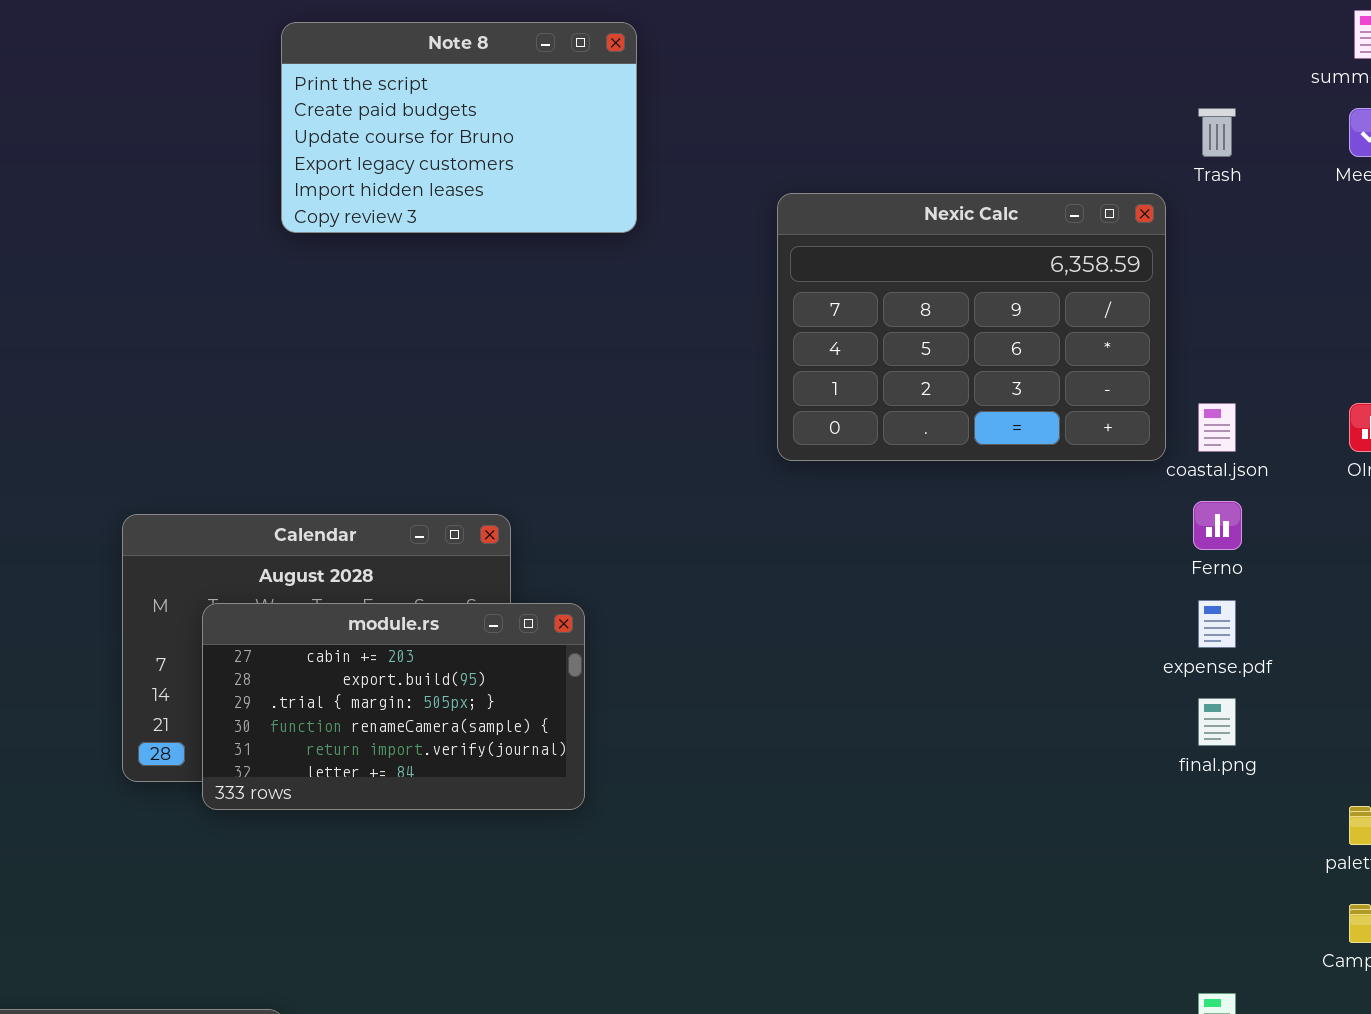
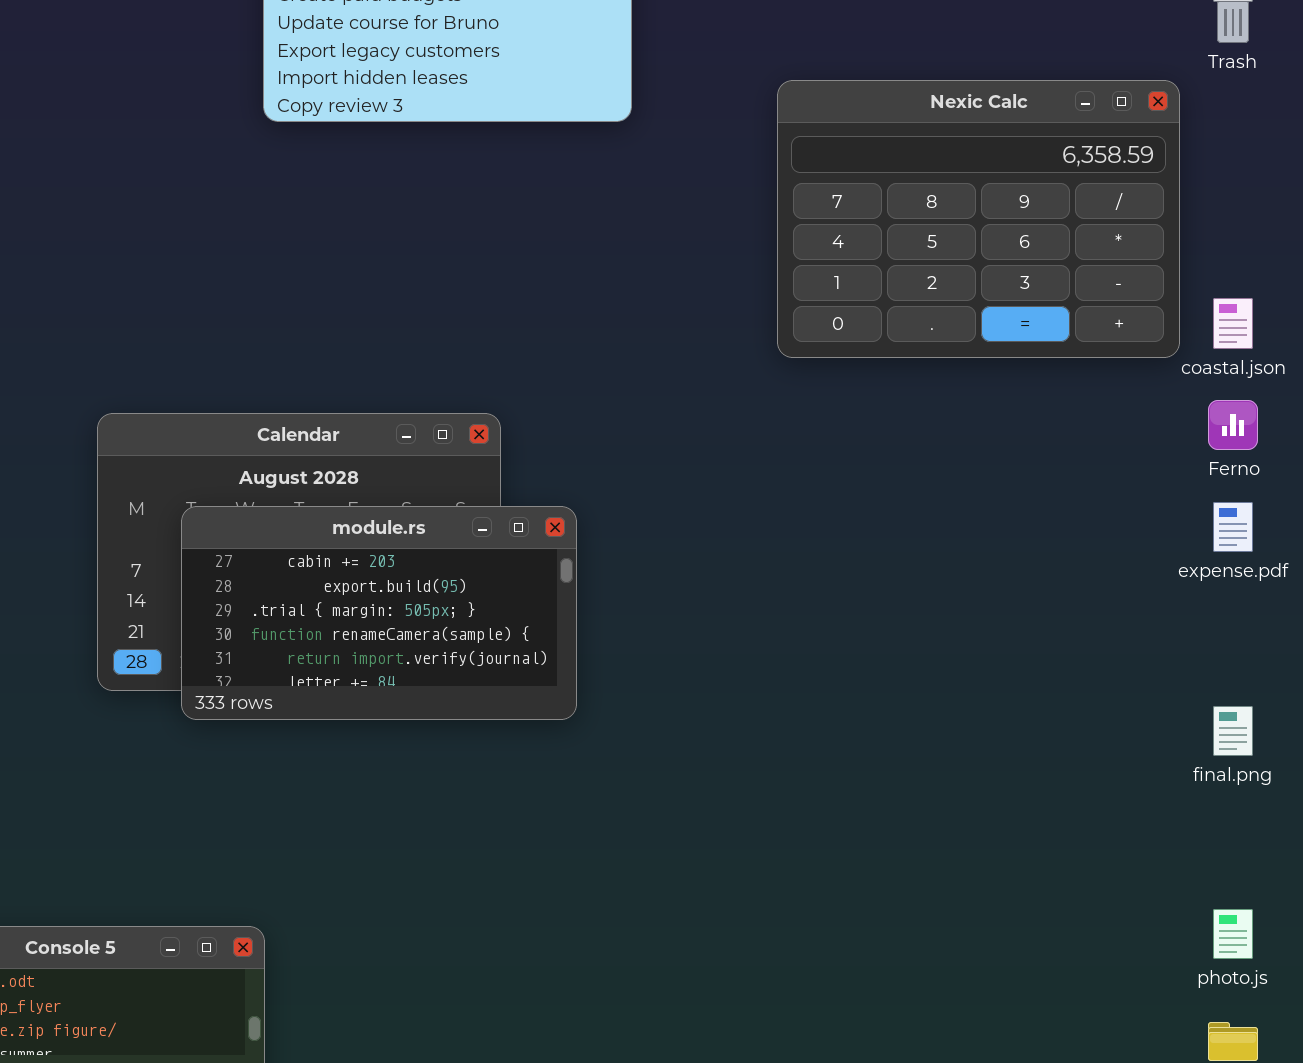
final.png: [1198,698,1236,746] -> [1213,706,1253,756], moved

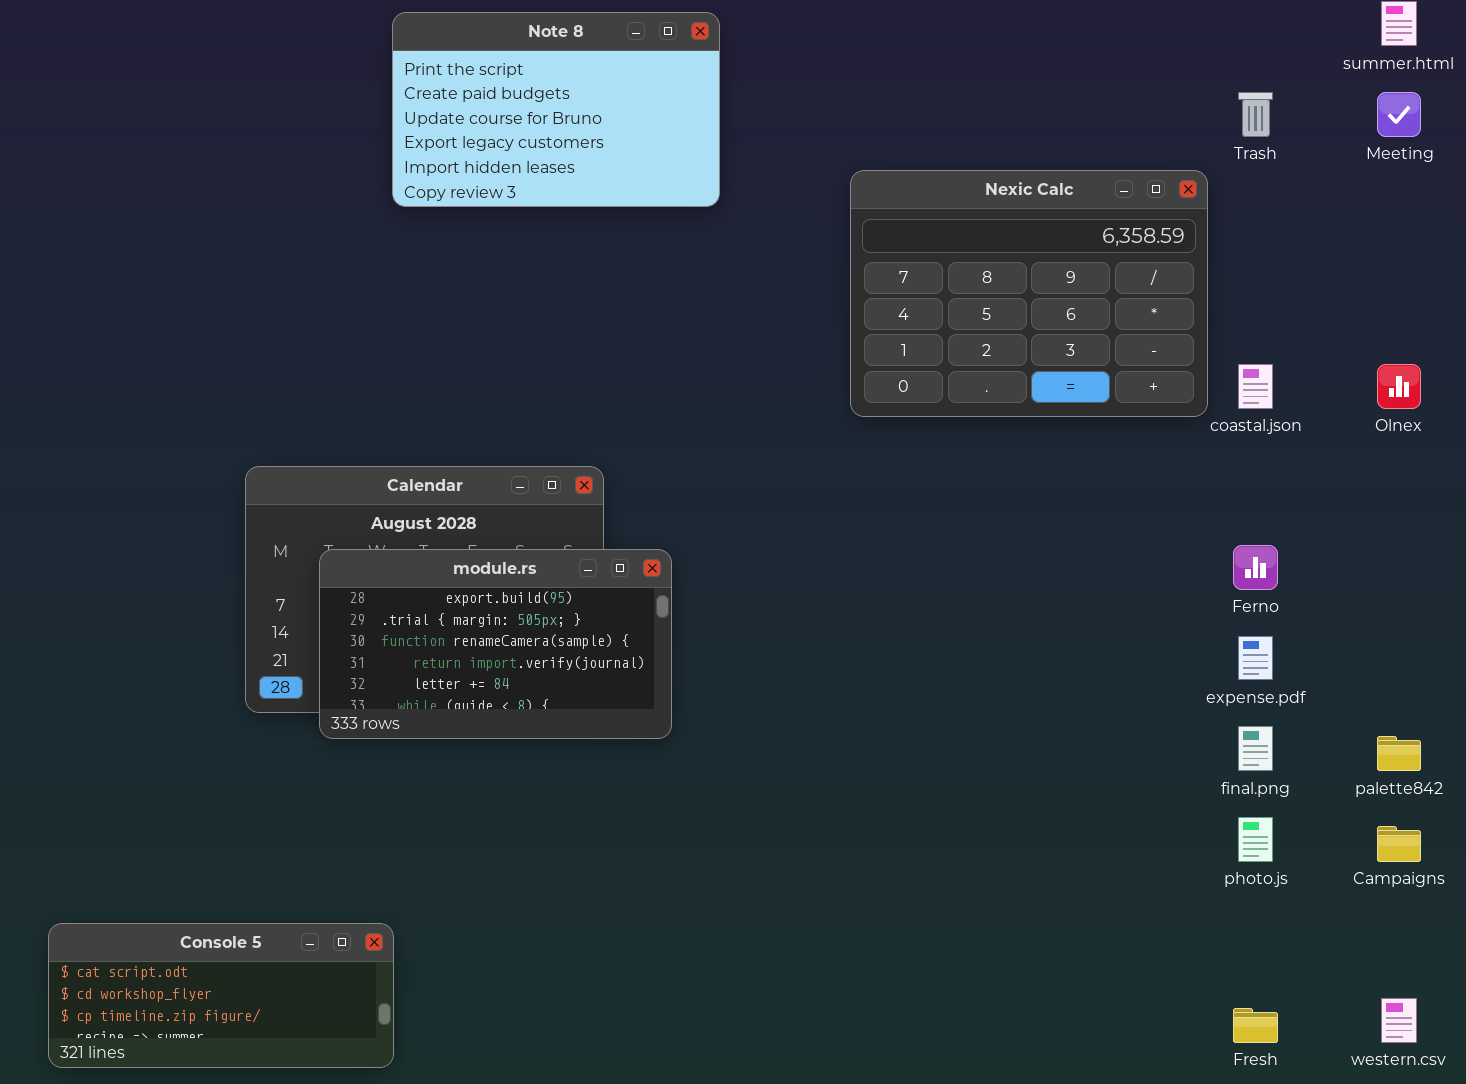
Ferno: [1208,400,1258,450] -> [1233,545,1278,590], moved
expense.pdf: [1213,502,1253,552] -> [1238,636,1273,680], moved
module.rs: [181,506,577,720] -> [319,549,672,739], scrolled down 1 row
photo.js: [1213,909,1253,959] -> [1238,817,1273,862], moved

